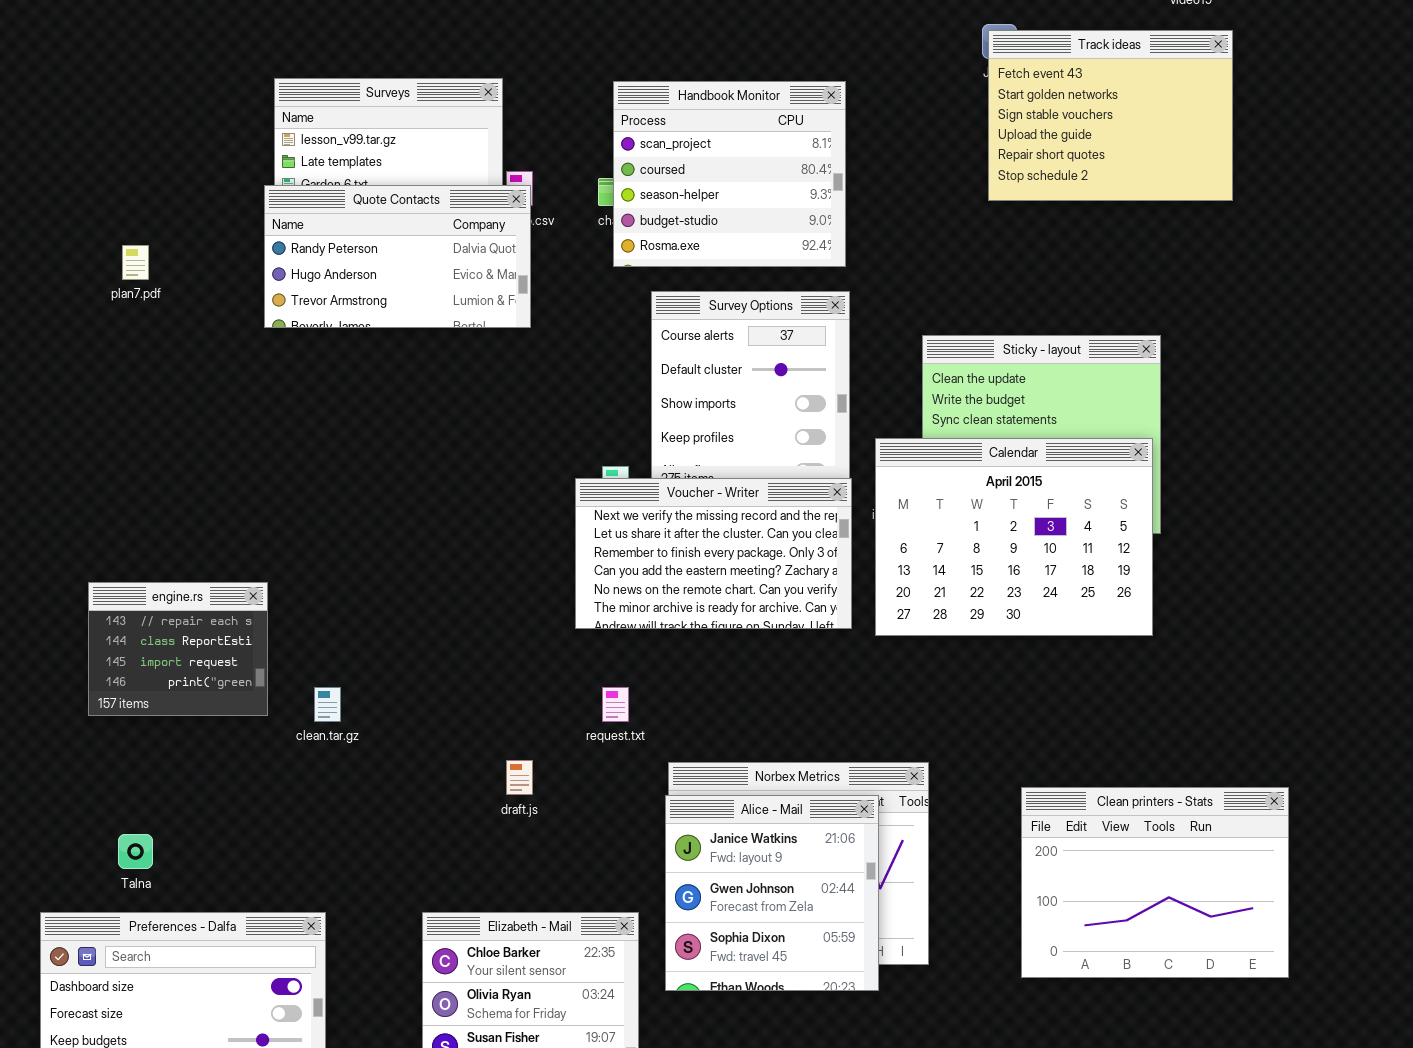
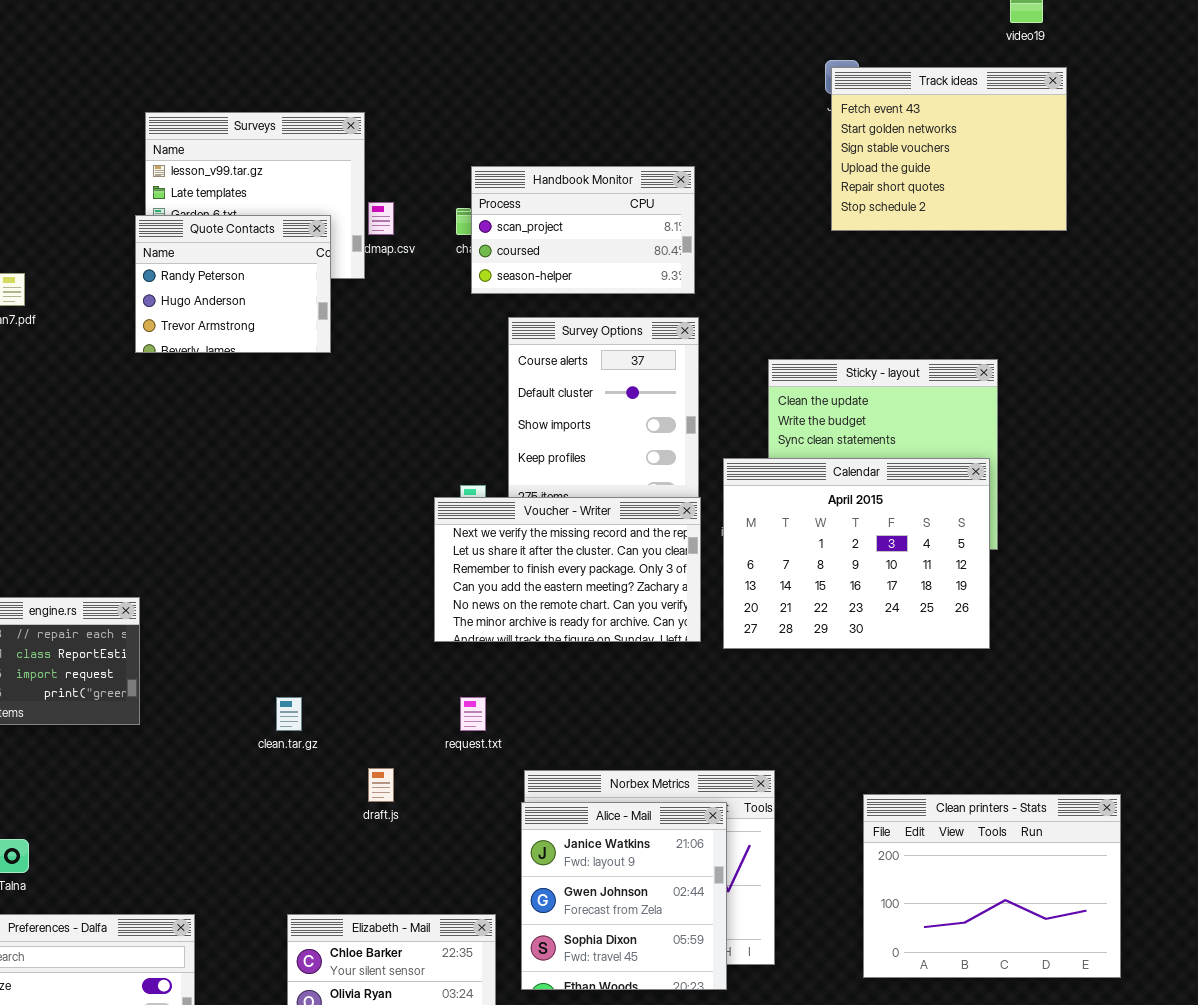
Handbook Monitor: [613,81,846,267] -> [471,166,695,294], resized
Quote Contacts: [264,185,531,328] -> [135,215,331,353], resized
clean.tar.gz: [314,687,341,722] -> [276,697,302,731], moved

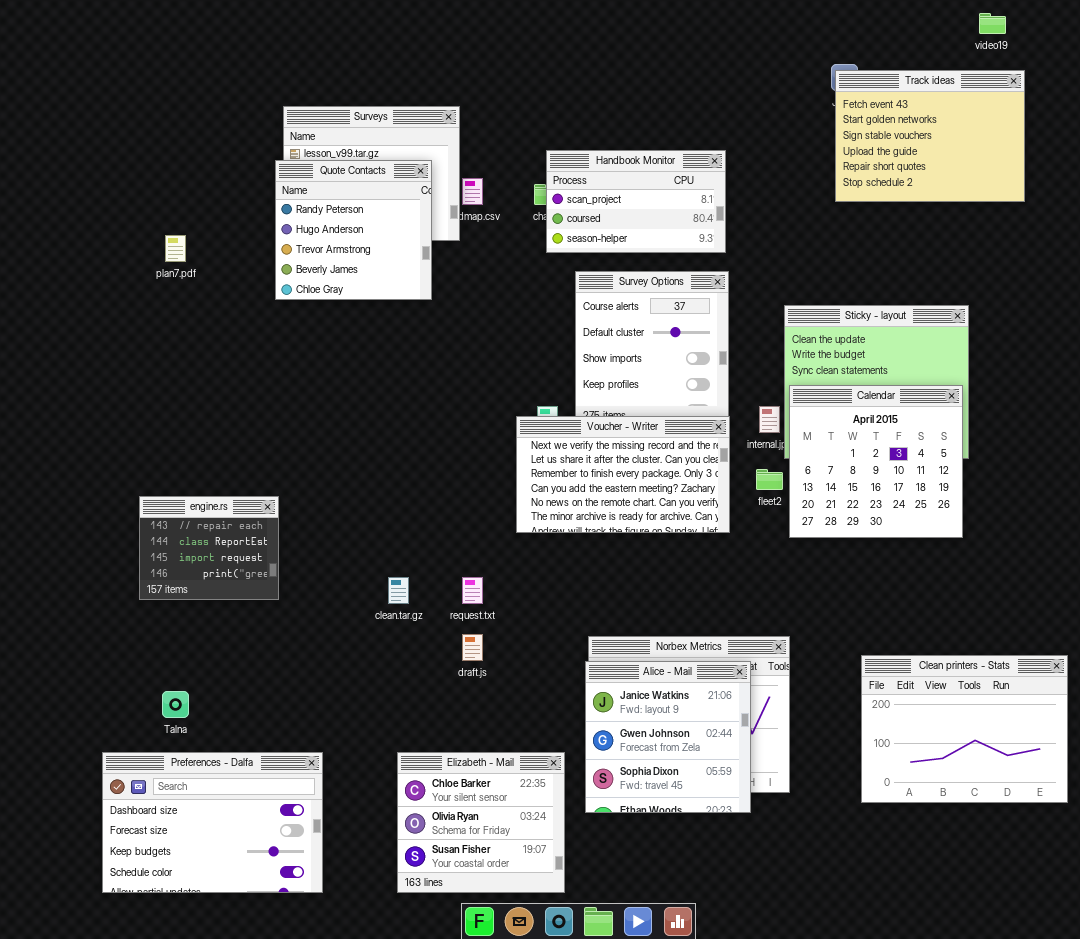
Quote Contacts: [135,215,331,353] -> [275,160,432,300], resized
Calendar: [723,458,990,649] -> [789,385,963,538], resized
request.txt: [460,697,486,731] -> [462,577,483,604], moved

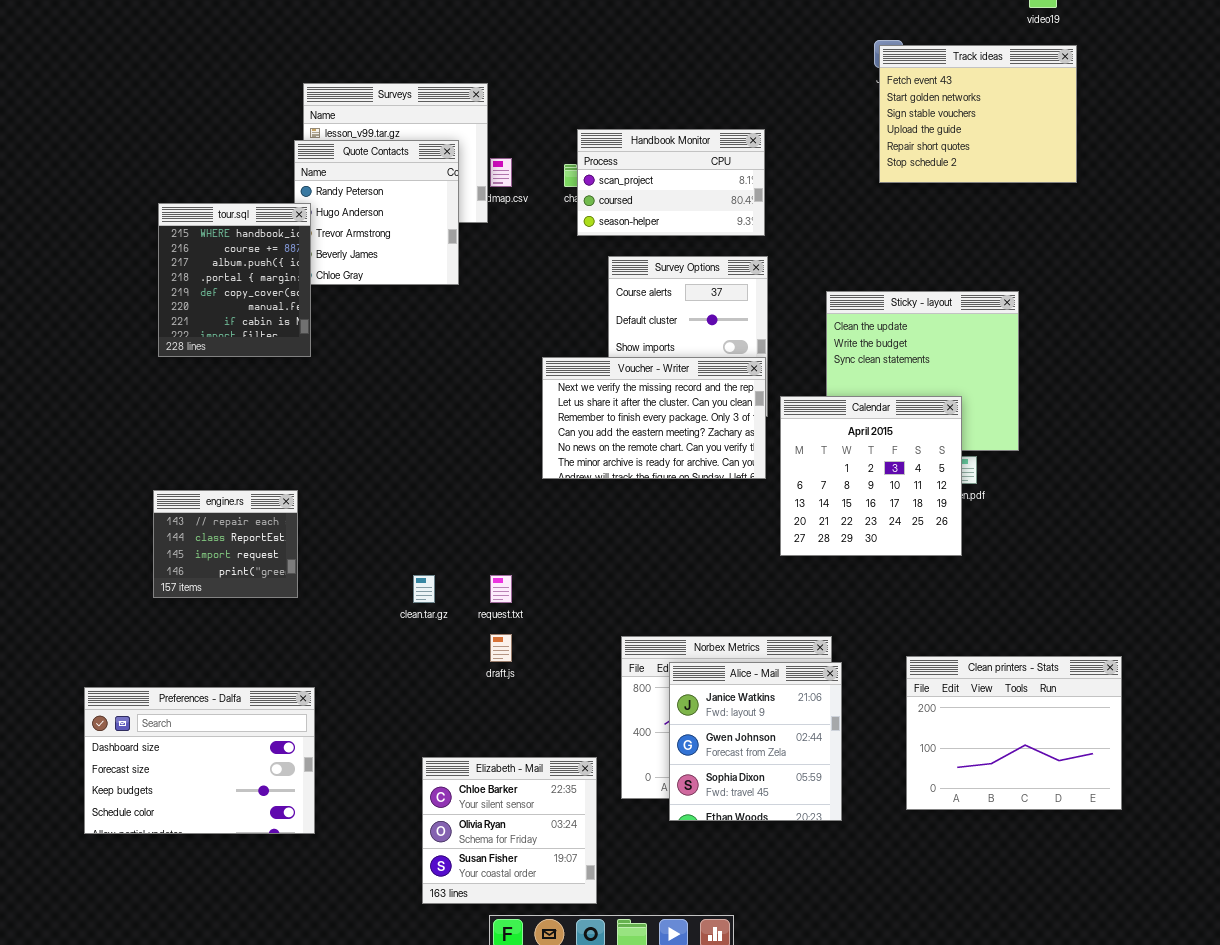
tour.sql: none -> [158,203,311,357], opened
Calendar: [789,385,963,538] -> [780,396,962,556], moved
Voucher - Writer: [516,416,730,533] -> [542,357,766,479], moved
Alice - Mail: [585,661,751,813] -> [669,662,842,821], moved
Preferences - Dalfa: [102,752,323,893] -> [84,687,315,834], moved

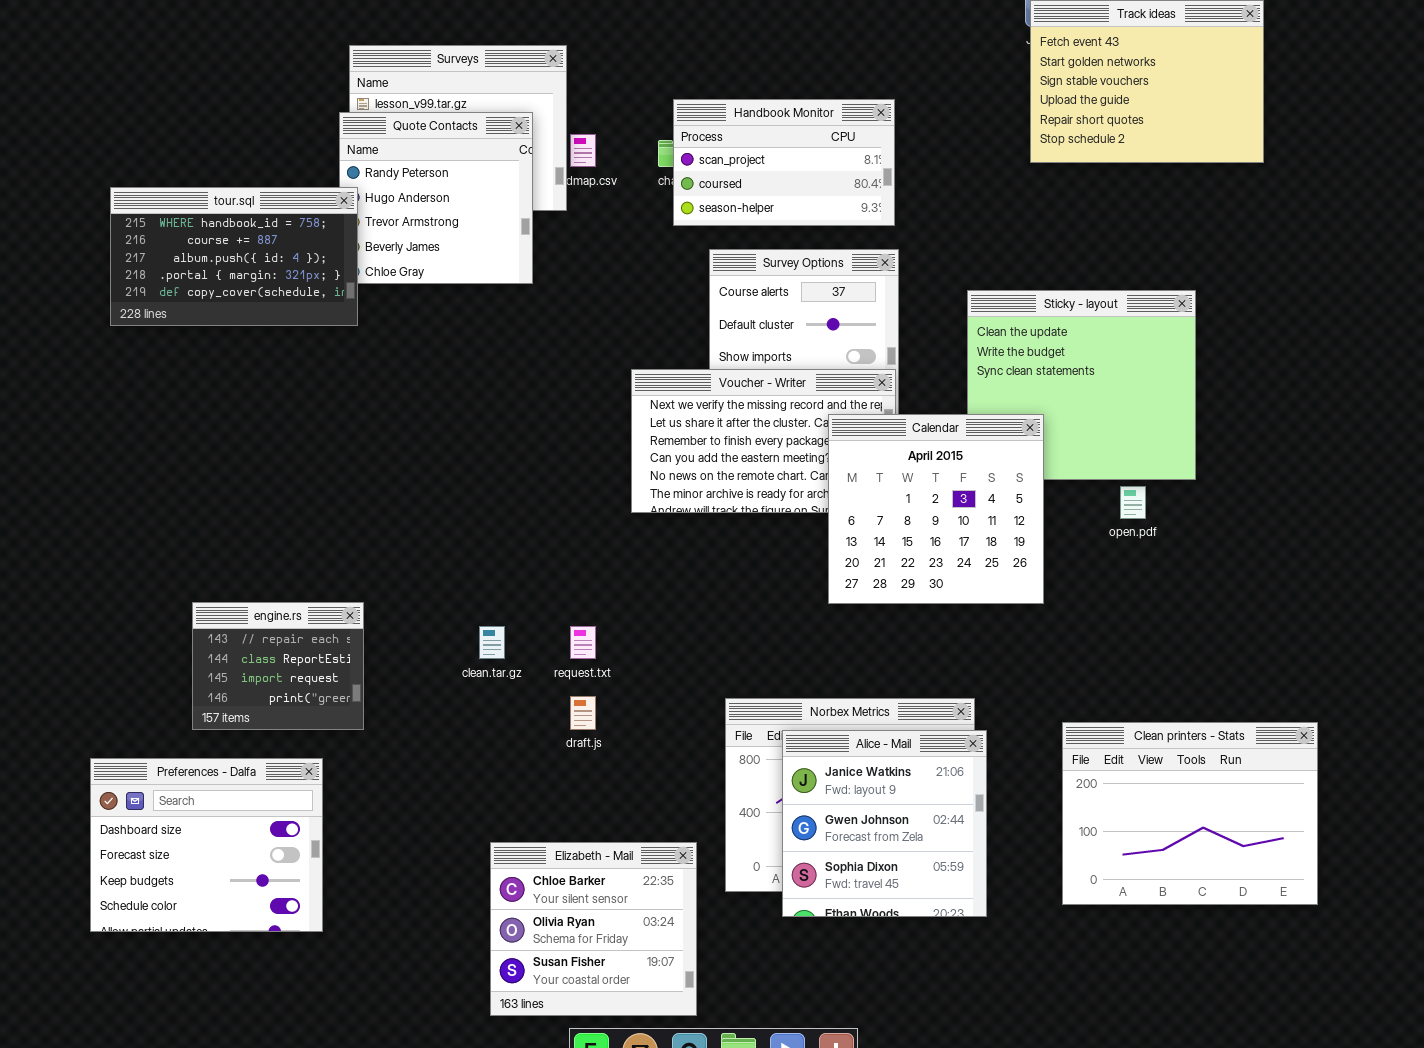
tour.sql: [158,203,311,357] -> [110,187,358,326], resized
Calendar: [780,396,962,556] -> [828,414,1044,604], moved
engine.rs: [153,490,298,598] -> [192,602,364,730], moved
Preferences - Dalfa: [84,687,315,834] -> [90,758,323,932], resized

